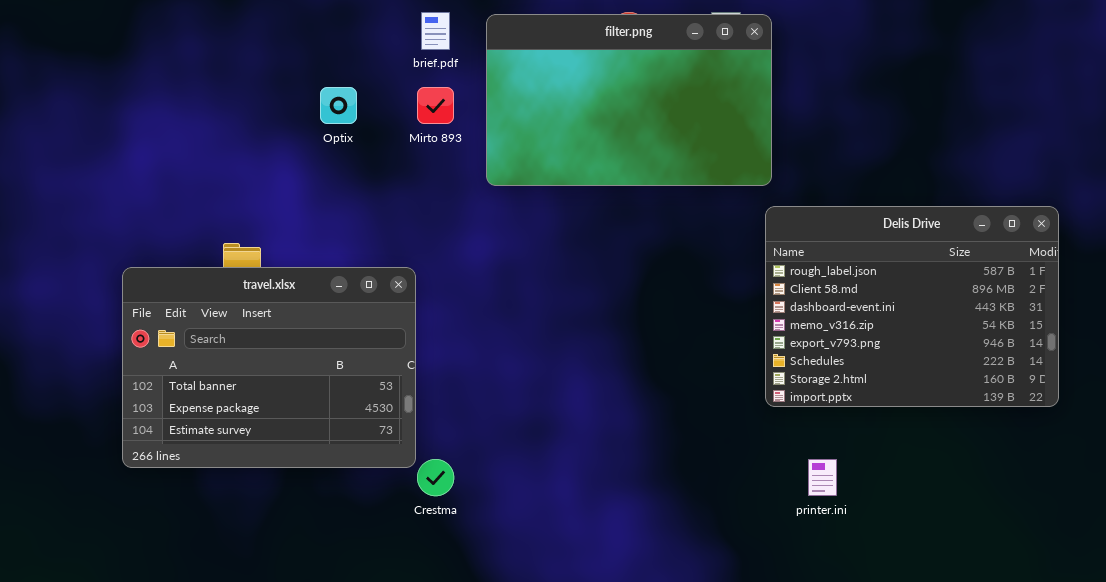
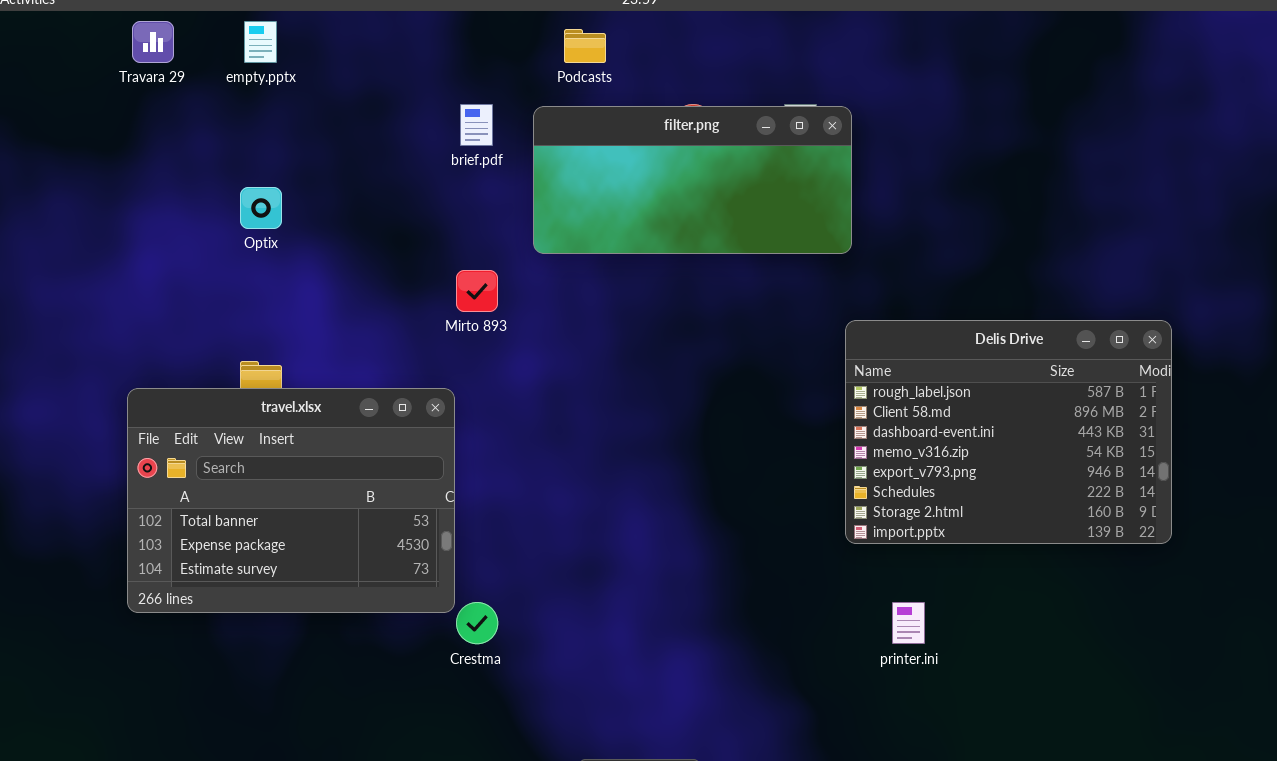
filter.png: [486,14,772,186] -> [533,106,852,254], resized
Optix: [320,87,357,124] -> [240,187,282,229], moved
Mirto 893: [417,87,454,124] -> [456,270,498,312], moved

